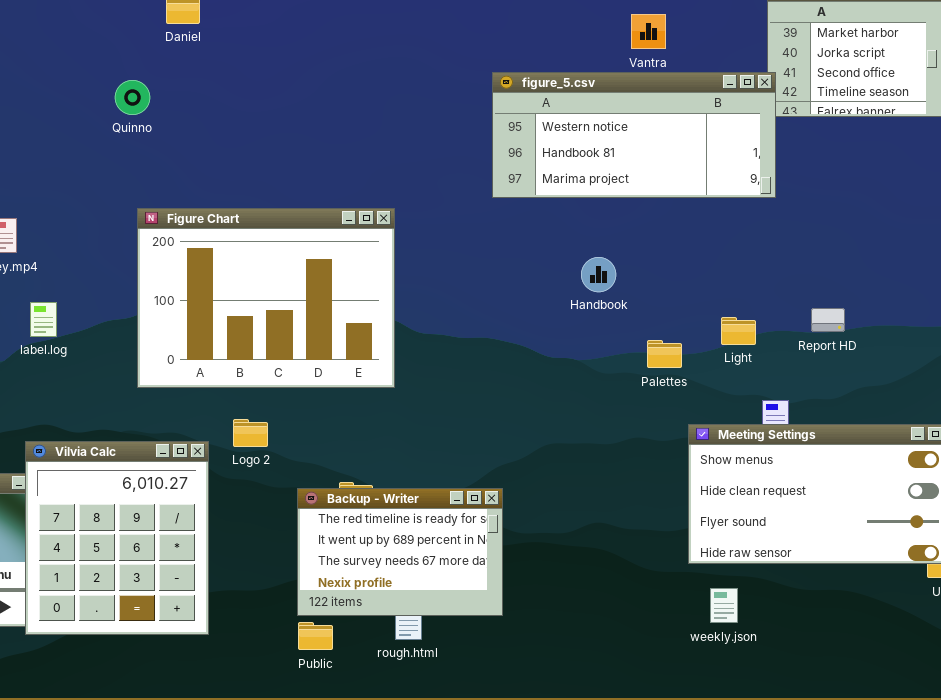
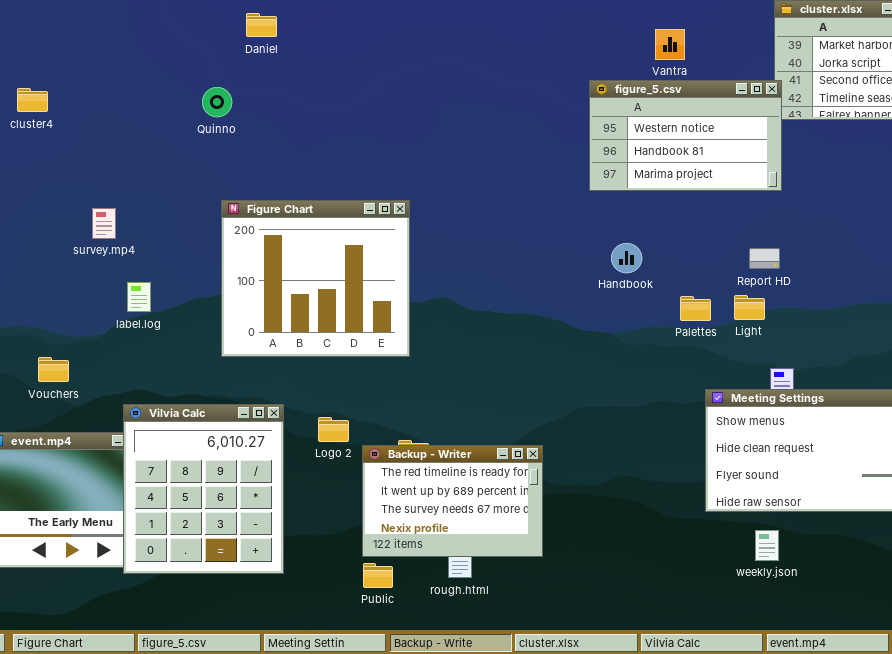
figure_5.csv: [492,72,776,198] -> [589,80,782,191], resized
Figure Chart: [137,208,395,388] -> [221,200,410,357], resized
Report HD: [811,308,845,332] -> [749,248,780,269], moved
Palettes: [647,340,682,368] -> [680,296,711,321], moved
Logo 2: [233,419,268,447] -> [318,417,349,442], moved
weekly.json: [710,588,738,623] -> [755,530,779,561], moved

